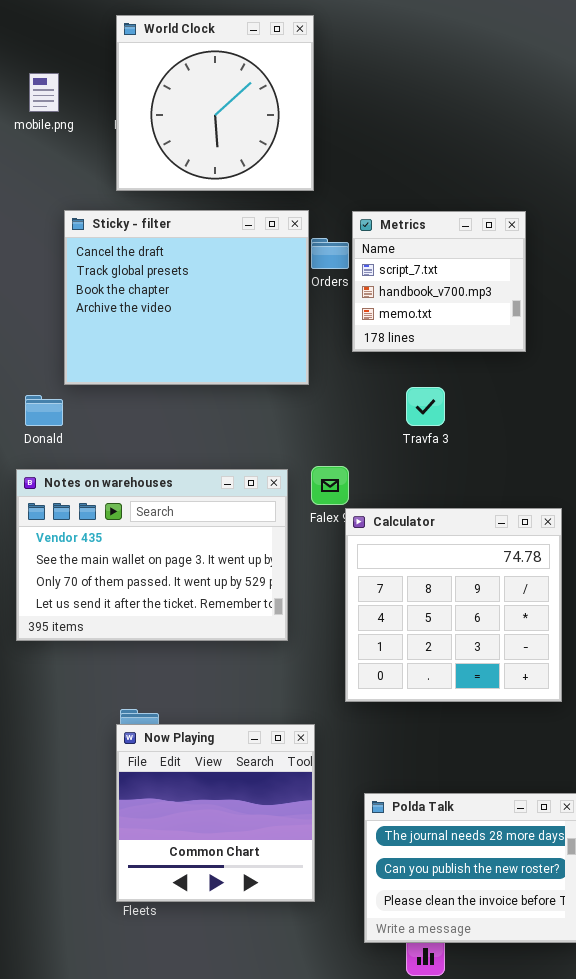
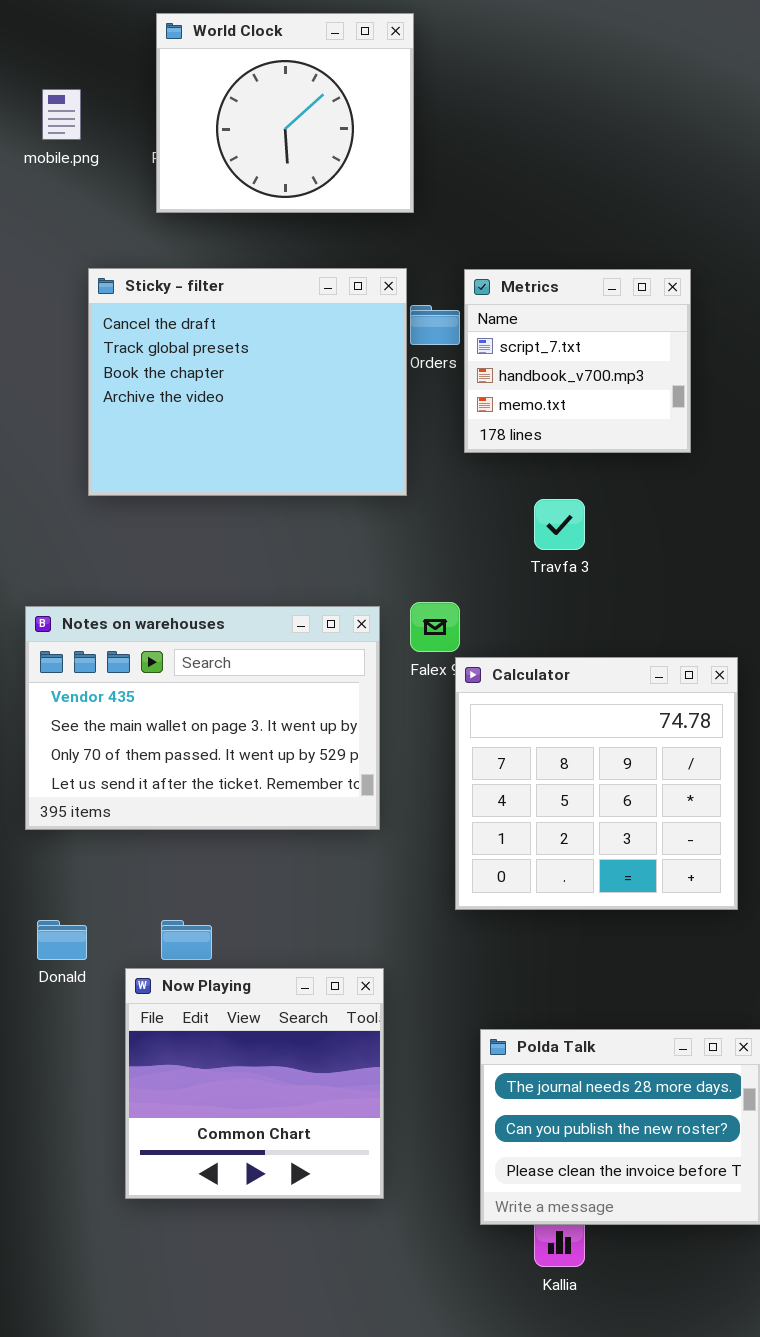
World Clock: [116,15,314,191] -> [156,13,414,213], resized
Donald: [25,395,63,426] -> [37,920,87,960], moved
Now Playing: [116,724,315,902] -> [125,968,384,1199], moved

